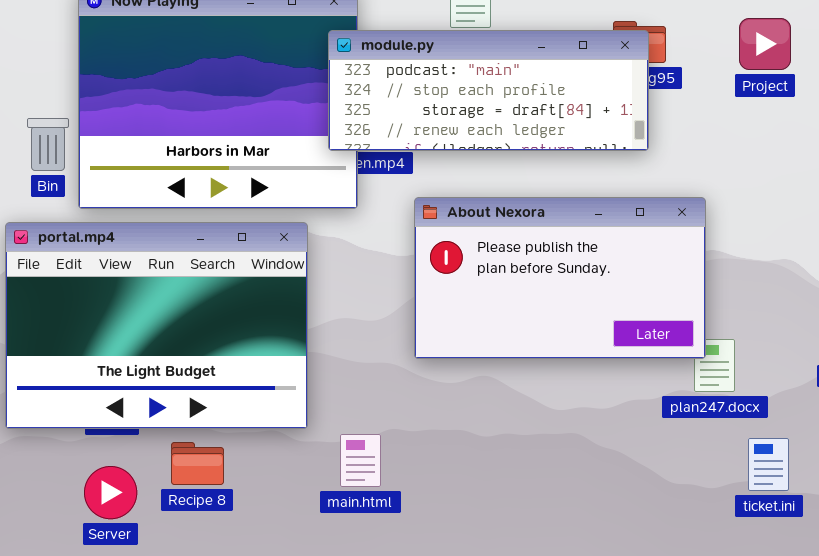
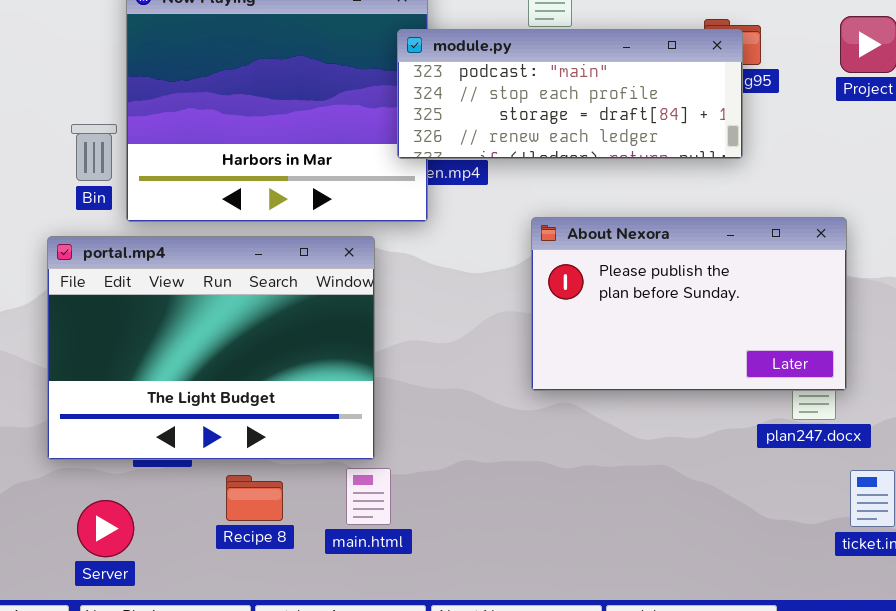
About Nexora: [414,197,706,359] -> [531,217,847,391], moved
main.html: [340,434,381,487] -> [346,468,391,525], moved
Server: [84,466,137,519] -> [77,500,134,557], moved

